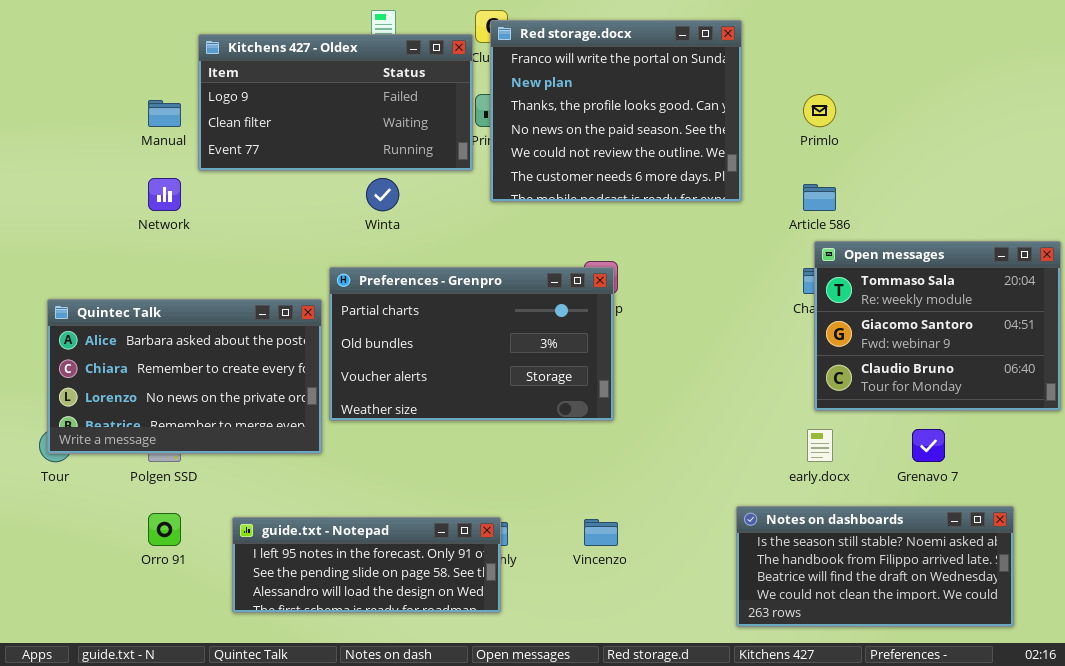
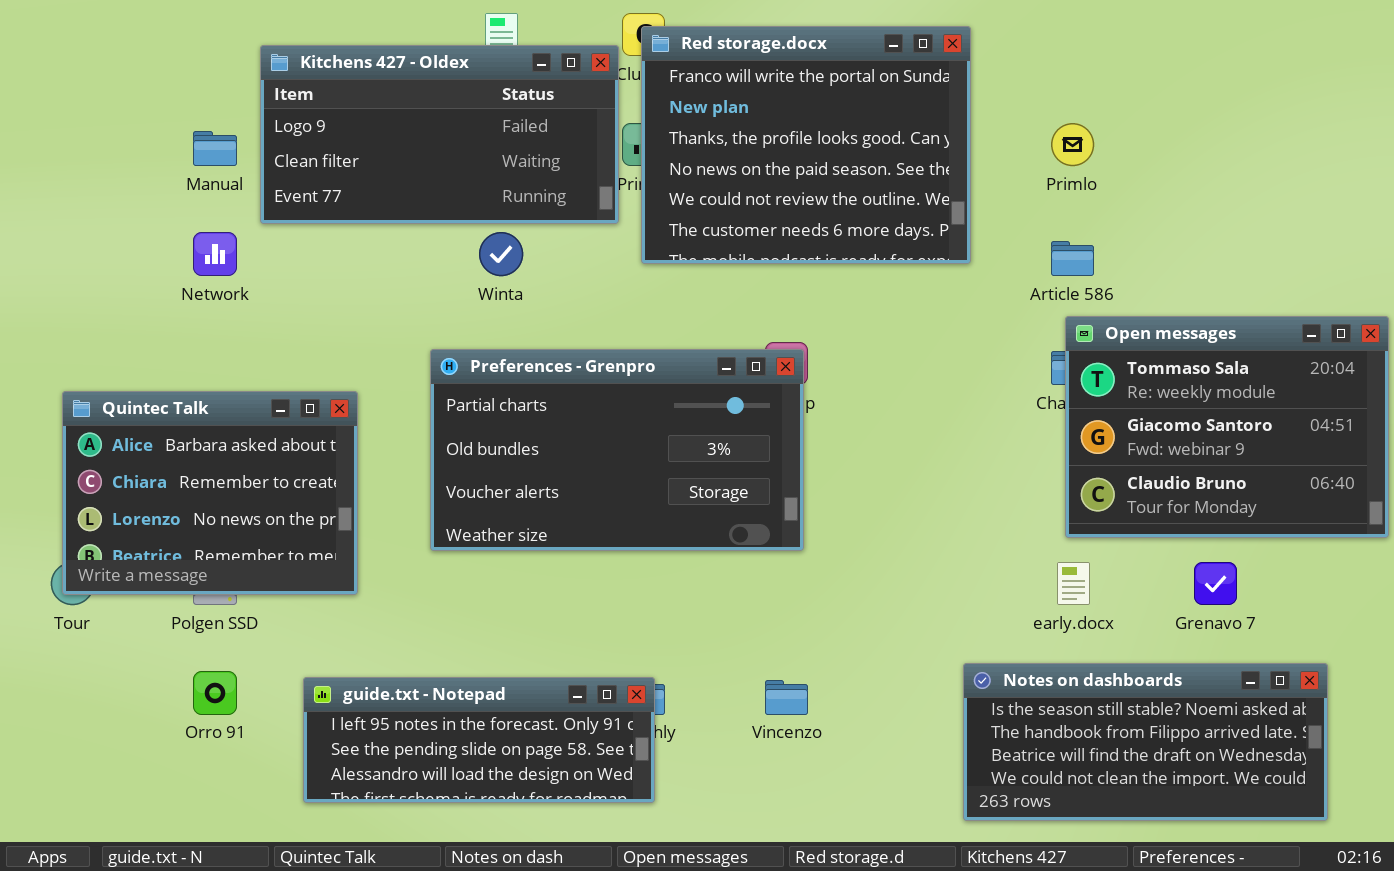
Quintec Talk: [47,299,322,454] -> [62,391,358,595], resized

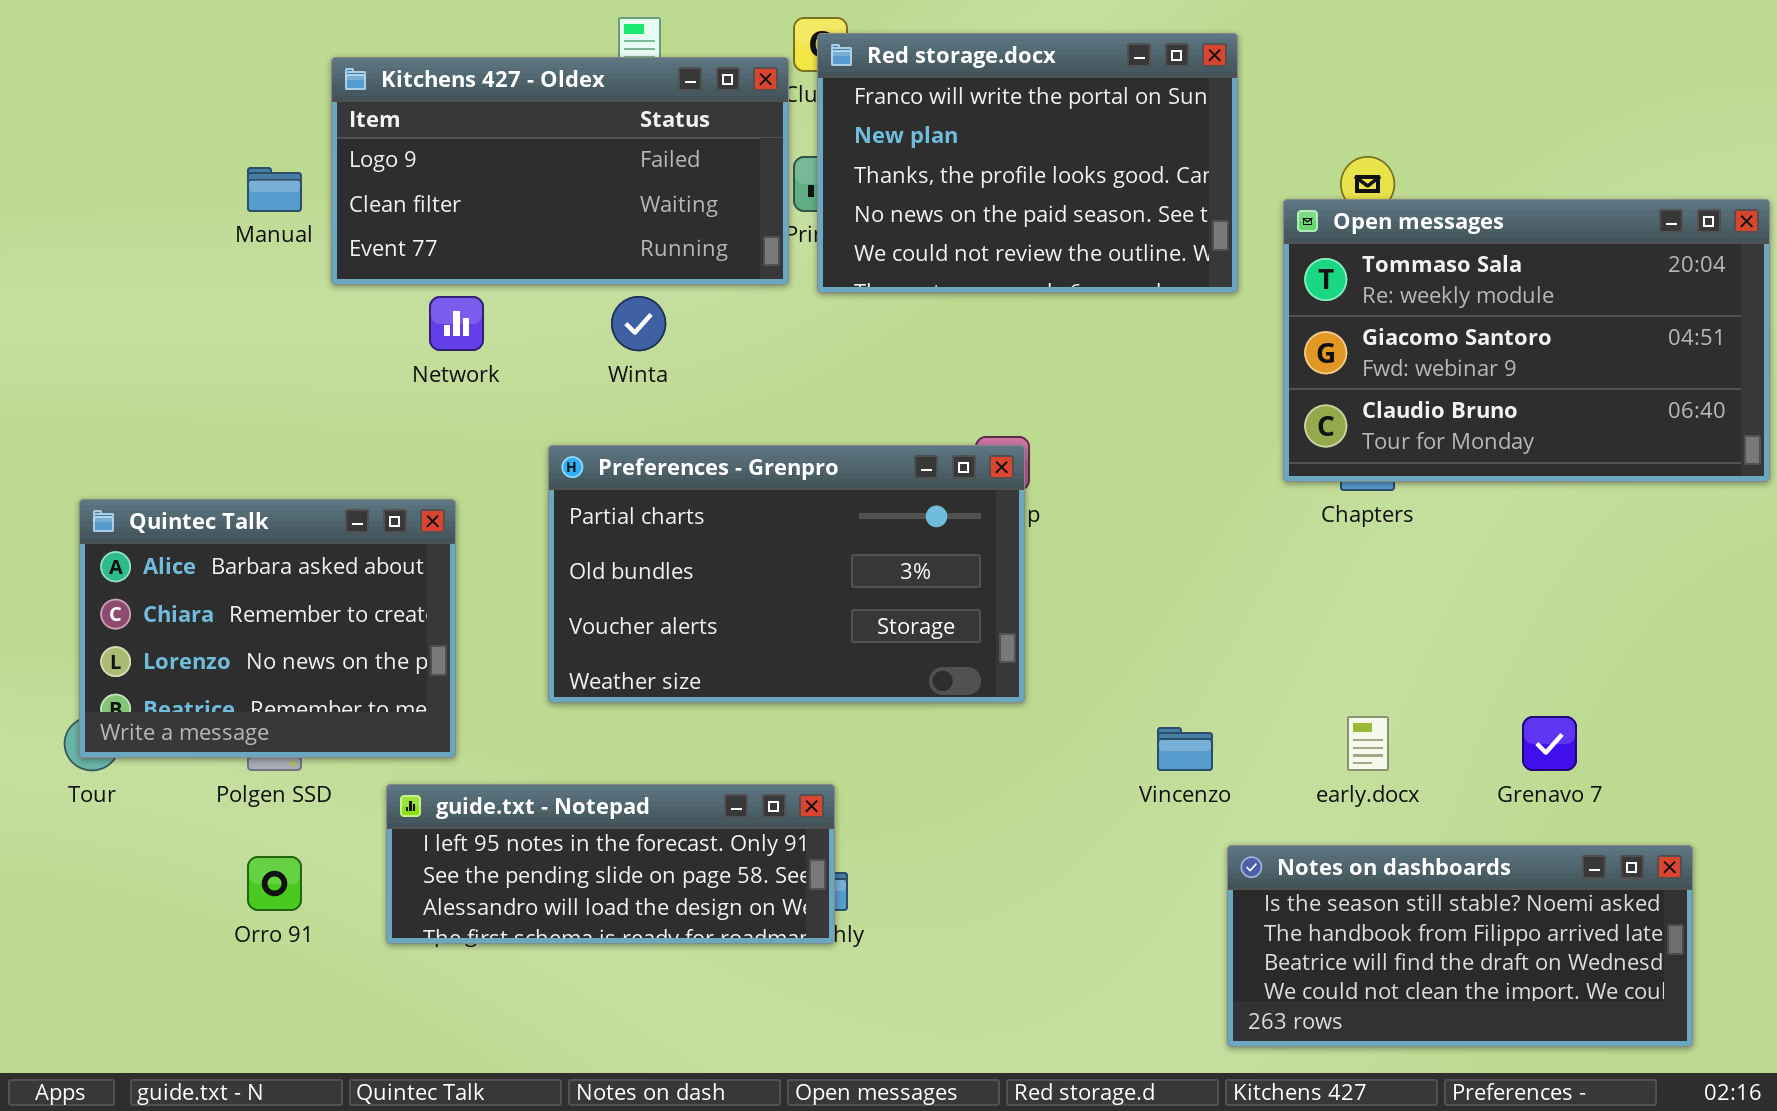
Red storage.docx: [641,26,971,264] -> [817,33,1238,293], resized
Network: [193,232,237,276] -> [429,296,484,351], moved
Open messages: [1065,316,1389,538] -> [1283,199,1770,482], moved, resized
guide.txt - Notepad: [303,677,655,803] -> [386,784,835,944], moved
Vincenzo: [765,680,808,715] -> [1157,727,1213,771], moved

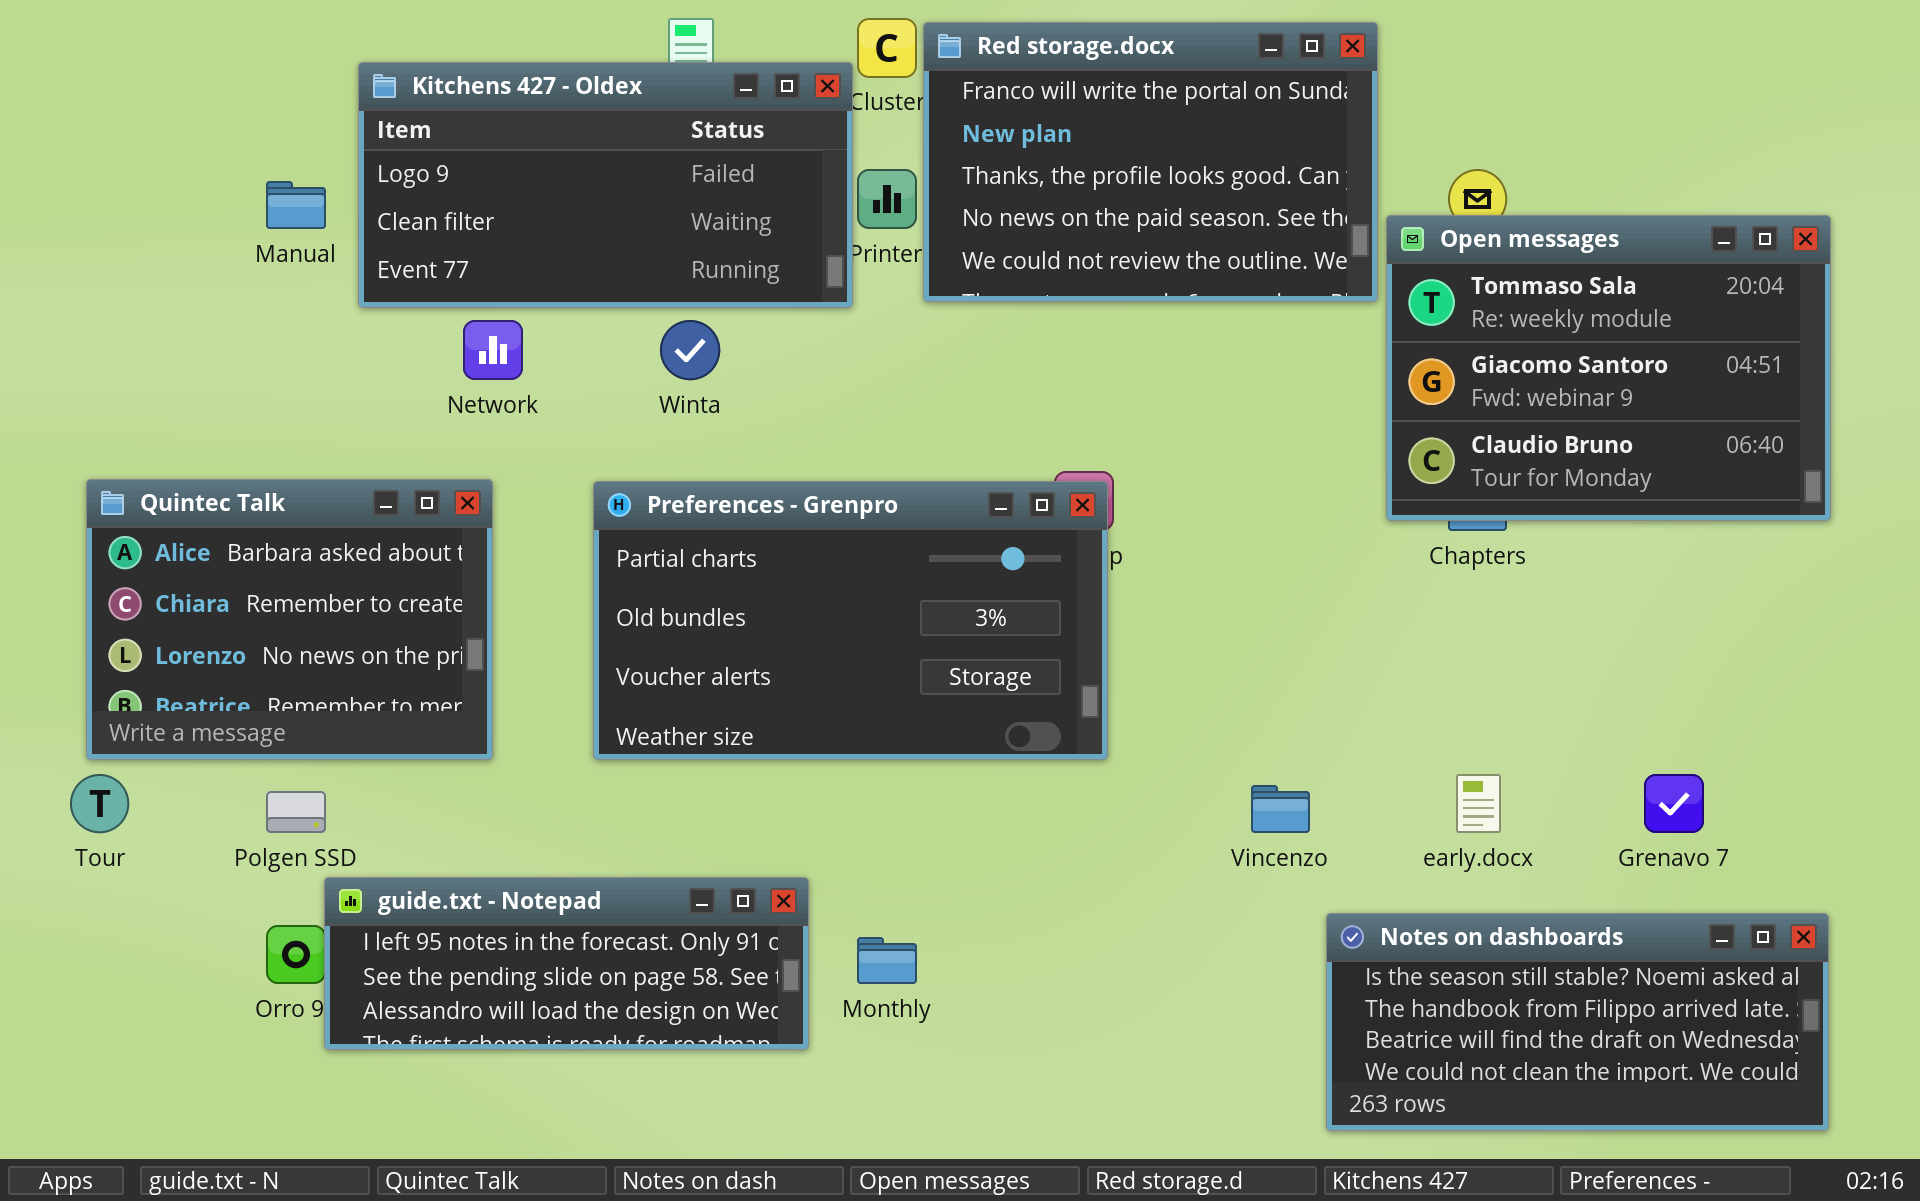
Red storage.docx: [817,33,1238,293] -> [923,22,1378,302], moved
Open messages: [1283,199,1770,482] -> [1386,215,1831,521], resized
Quintec Talk: [79,499,456,758] -> [86,479,493,760], moved
guide.txt - Notepad: [386,784,835,944] -> [324,877,809,1050], moved

